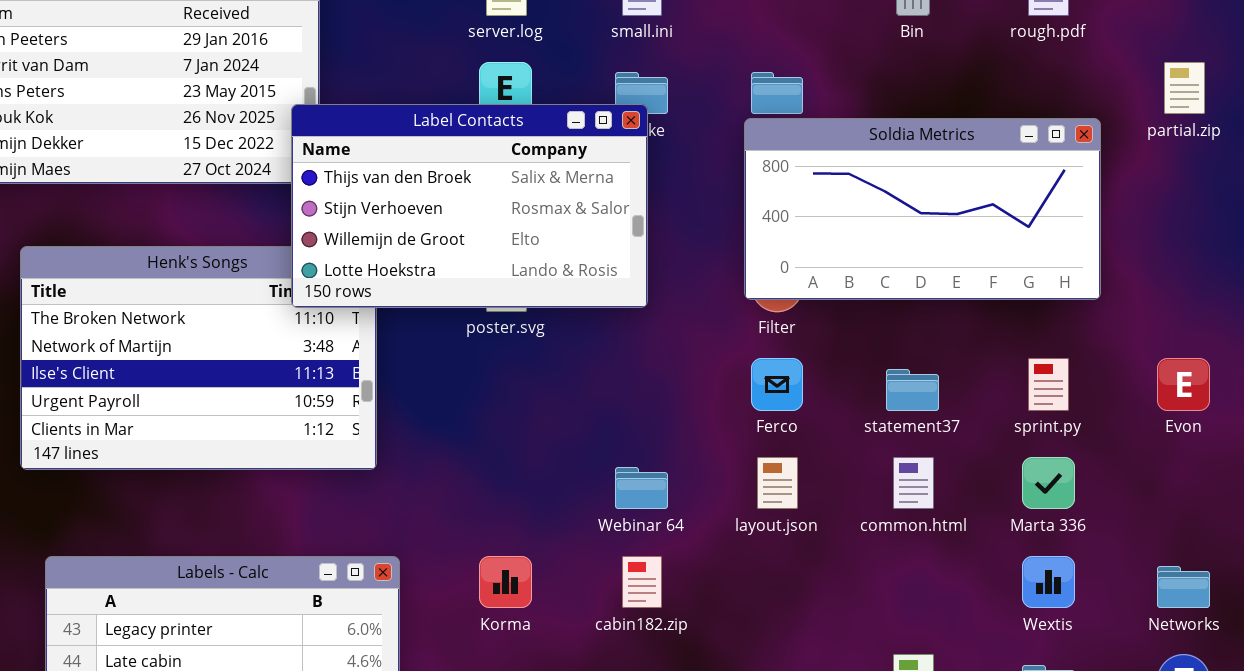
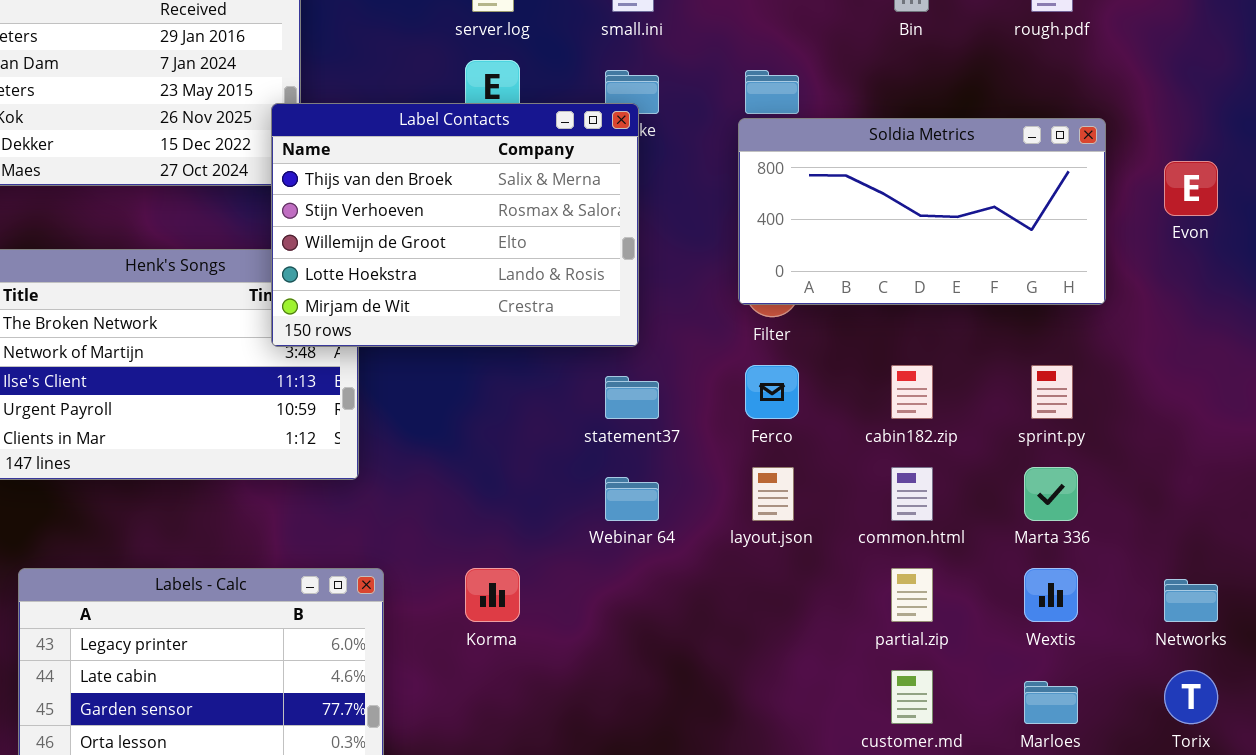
partial.zip: [1164,62,1205,114] -> [891,568,933,622], moved
Label Contacts: [291,104,648,308] -> [271,103,639,347], resized
Evon: [1157,358,1210,411] -> [1164,161,1218,216], moved
statement37: [886,369,939,411] -> [605,376,659,419], moved
cabin182.zip: [622,556,662,608] -> [891,365,933,419], moved

